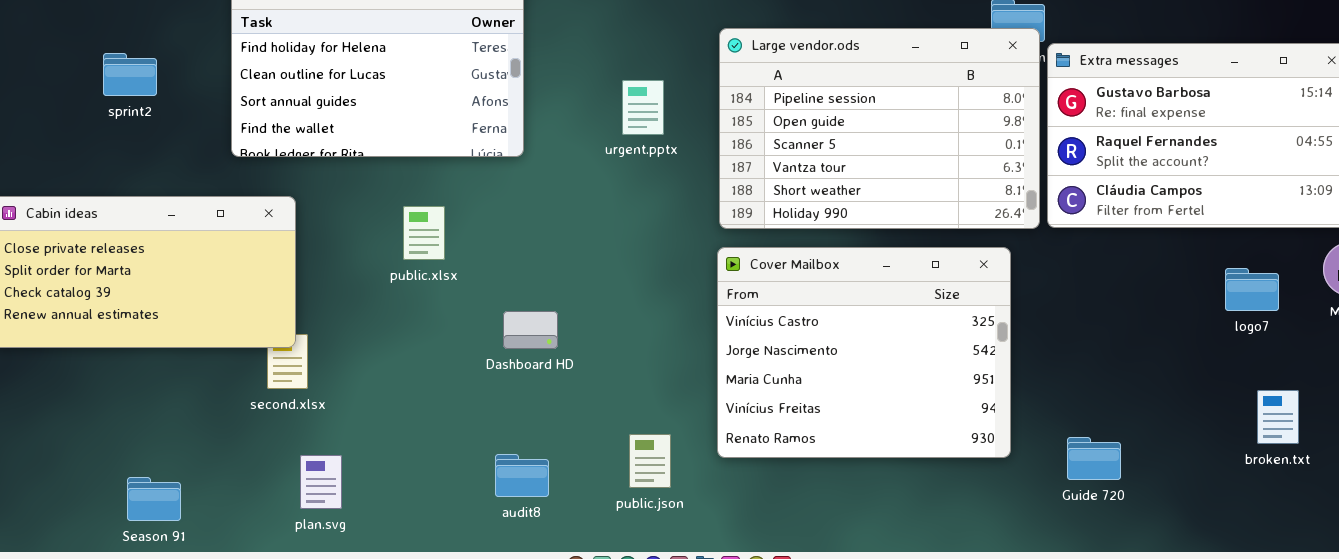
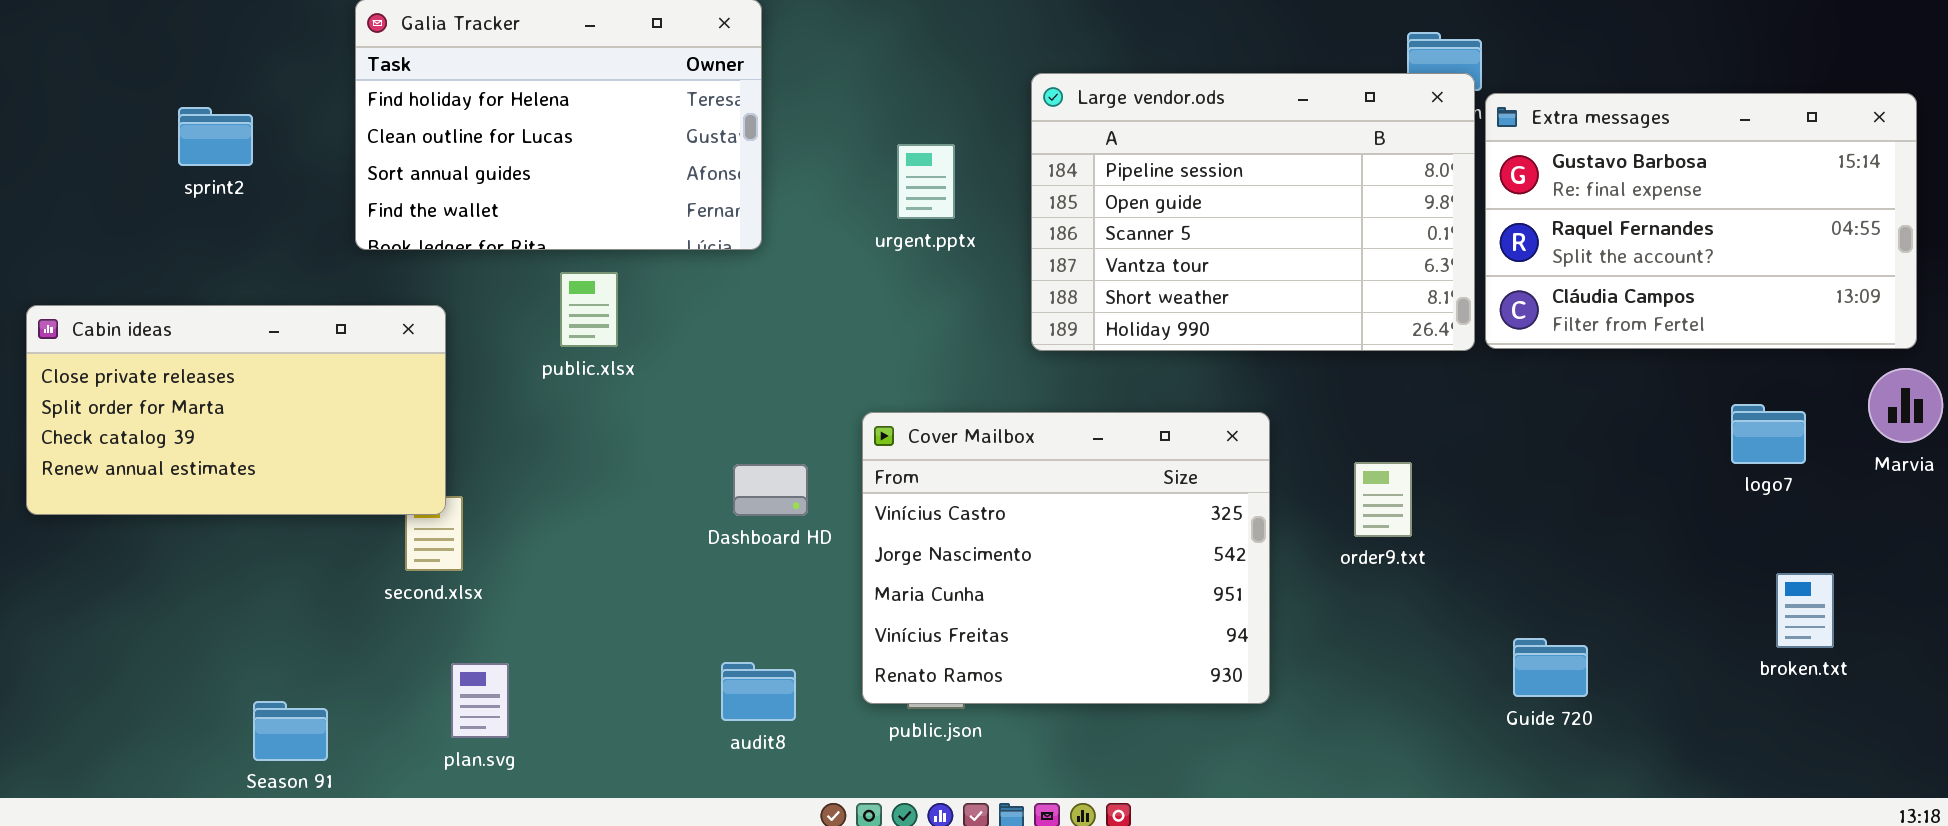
public.xlsx: [403,206,445,260] -> [560,272,618,347], moved
Cover Mailbox: [717,247,1011,458] -> [862,412,1270,704], moved
Season 91: [127,477,181,521] -> [253,701,328,761], moved

